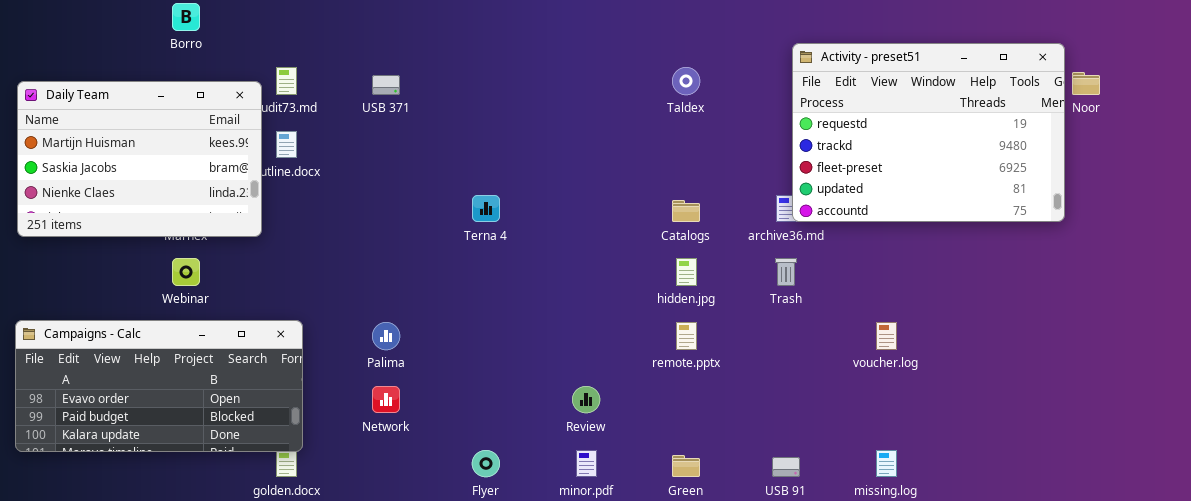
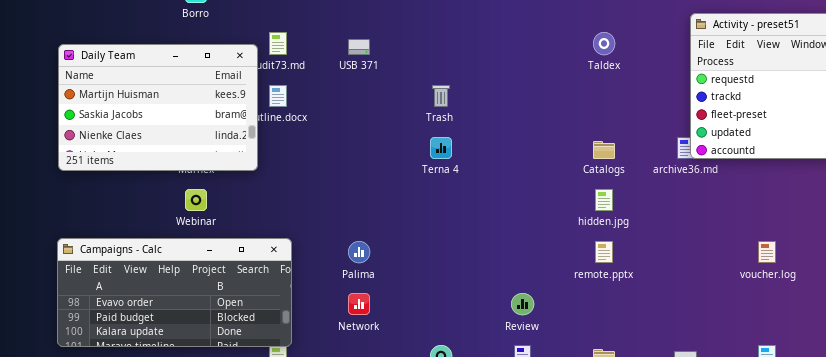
Trash: [775,258,797,286] -> [432,85,450,107], moved

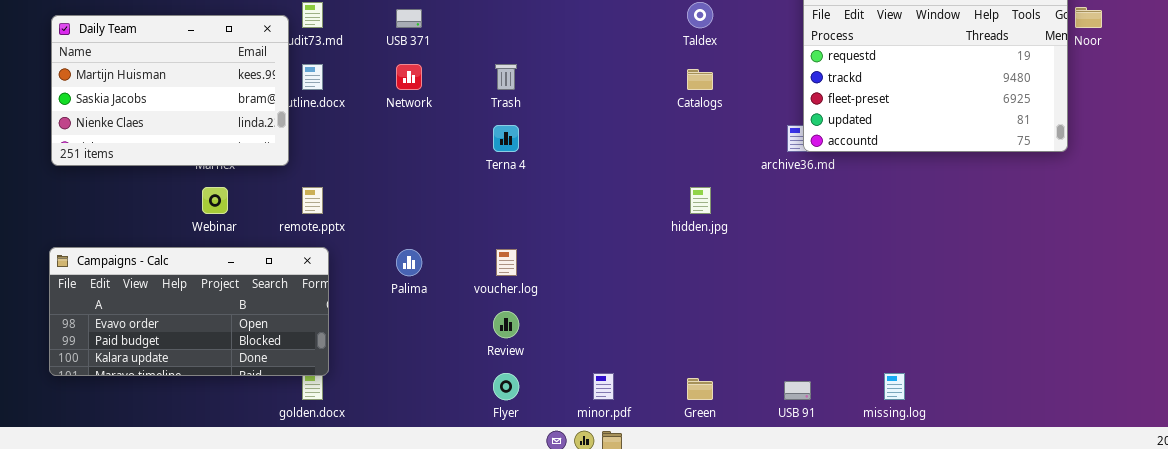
Catalogs: [593,141,615,159] -> [687,69,713,90], moved
remote.pptx: [595,241,613,263] -> [302,187,323,214], moved
voucher.log: [758,241,776,263] -> [496,249,517,276], moved
Network: [348,293,370,315] -> [396,64,422,90], moved
Review: [511,293,534,315] -> [493,311,519,338], moved

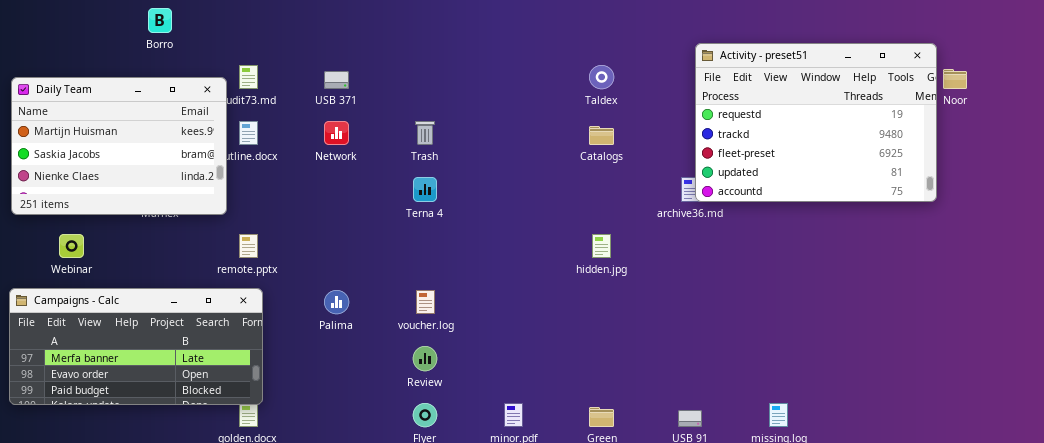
Webinar: [202,187,228,214] -> [59,234,84,258], moved
Campaigns - Calc: [49,247,329,376] -> [9,288,263,405], scrolled up 1 row

